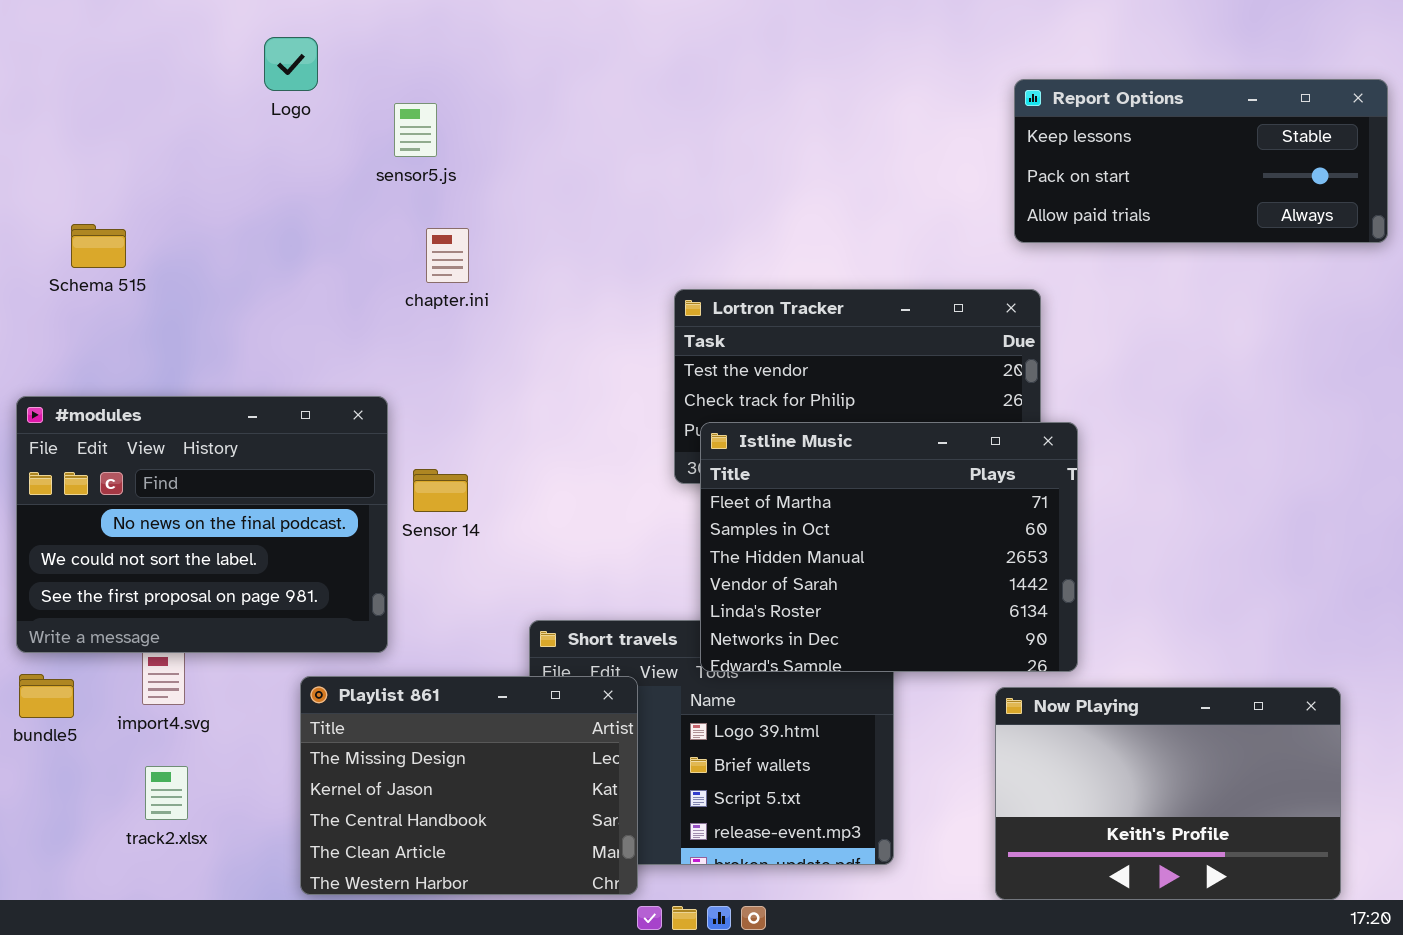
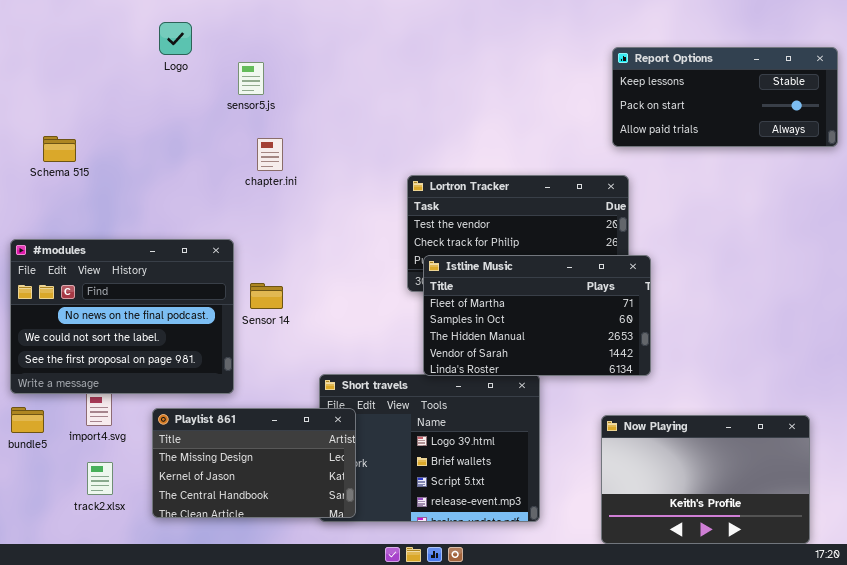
Istline Music: [700,422,1078,672] -> [423,255,651,376], resized
Playlist 861: [300,676,638,895] -> [152,408,356,518], moved, resized

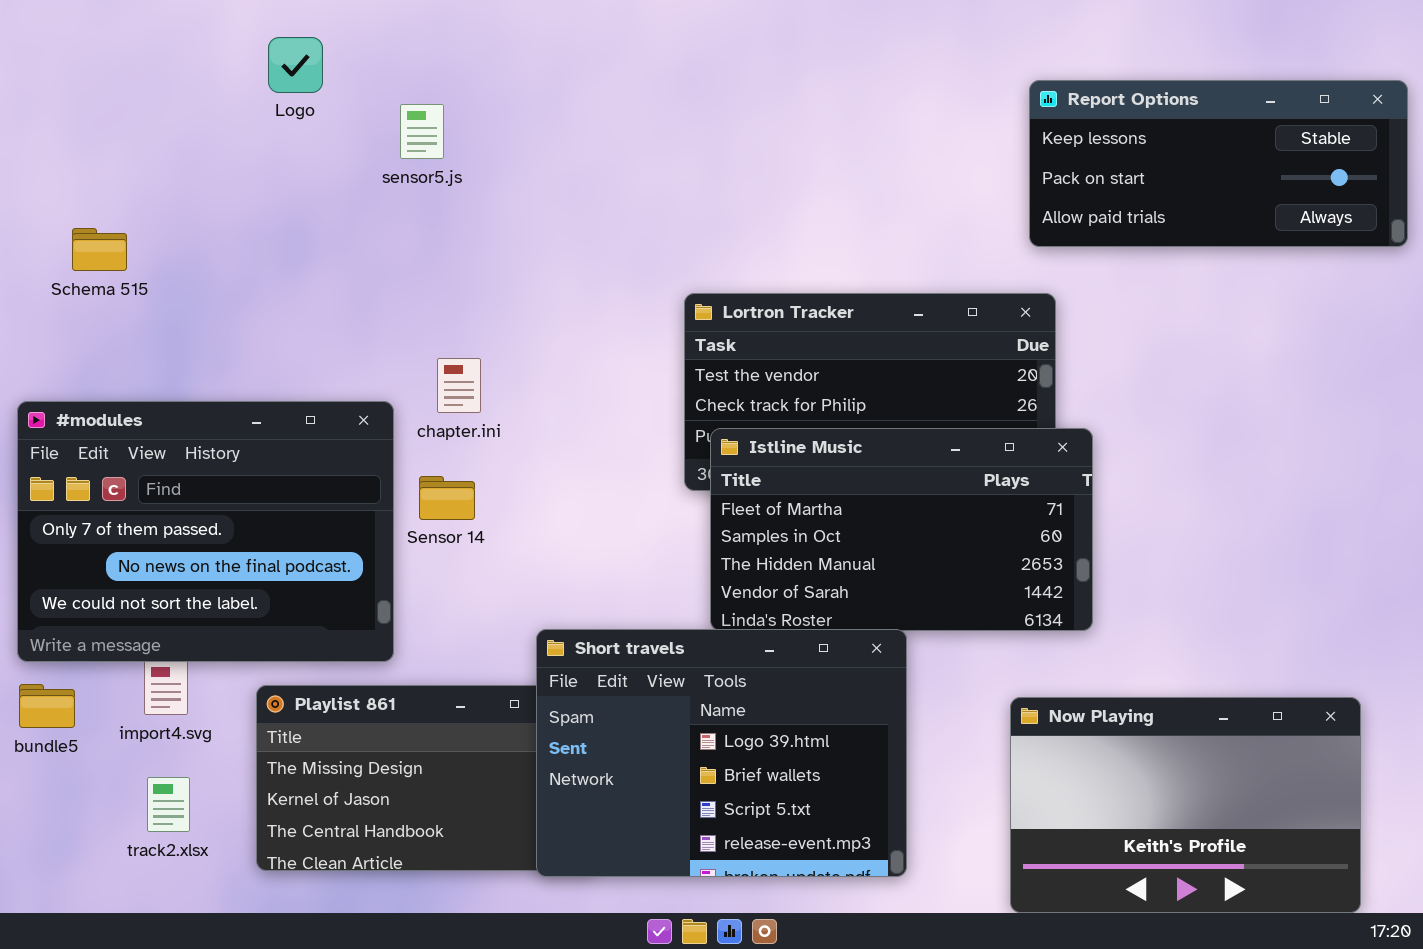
chapter.ini: [257,138,283,171] -> [437,358,481,413], moved
#modules: [10,239,234,394] -> [17,401,394,662], scrolled up 1 row
Short travels: [319,374,540,522] -> [536,629,907,877], raised

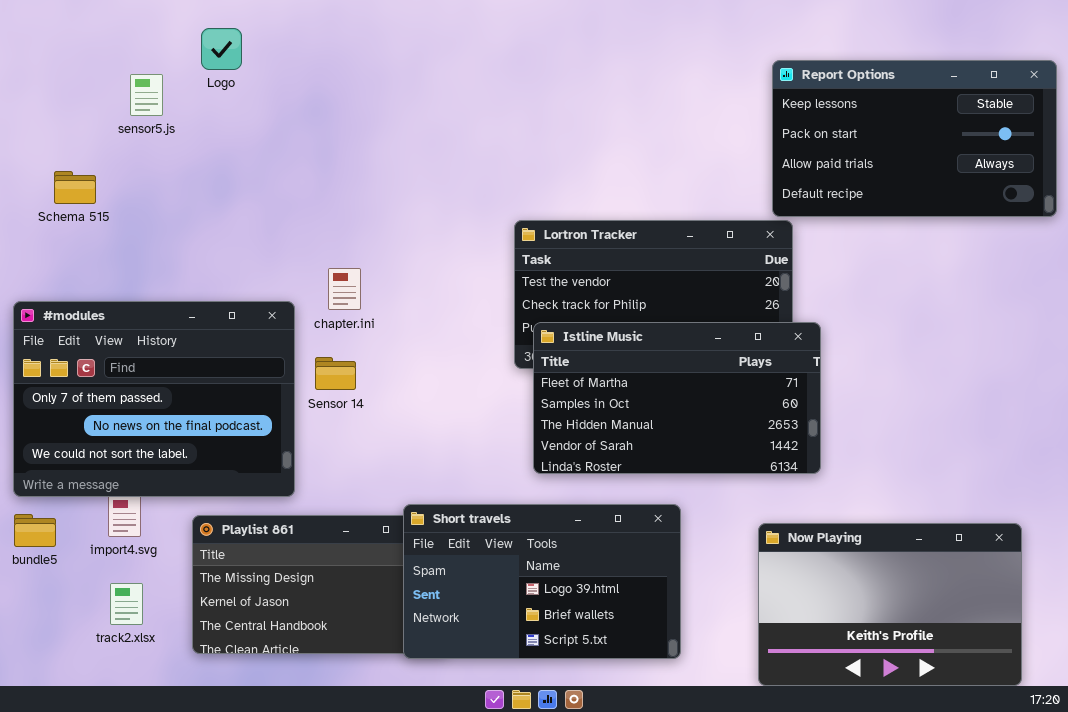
Report Options: [1029,80,1408,247] -> [772,60,1057,217], resized
sensor5.js: [400,104,444,159] -> [130,74,163,116], moved
Short travels: [536,629,907,877] -> [403,504,681,659], resized

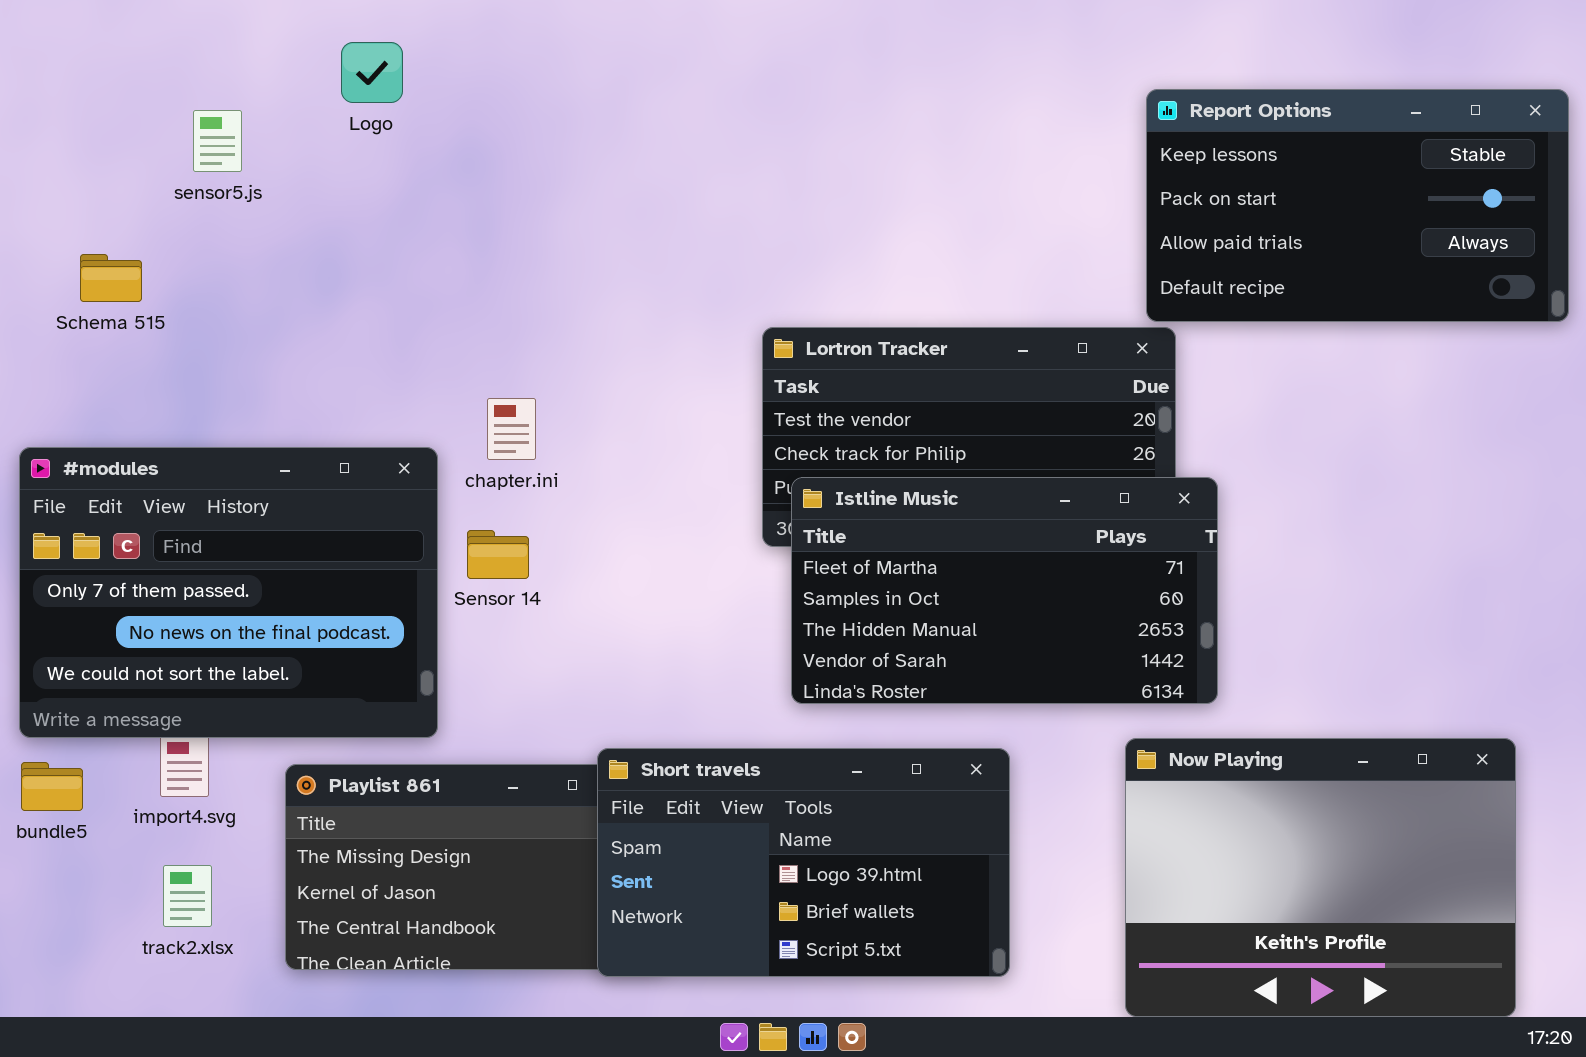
Logo: [201,28,242,70] -> [341,42,403,103], moved
Now Playing: [758,523,1022,686] -> [1125,738,1516,1017], resized

